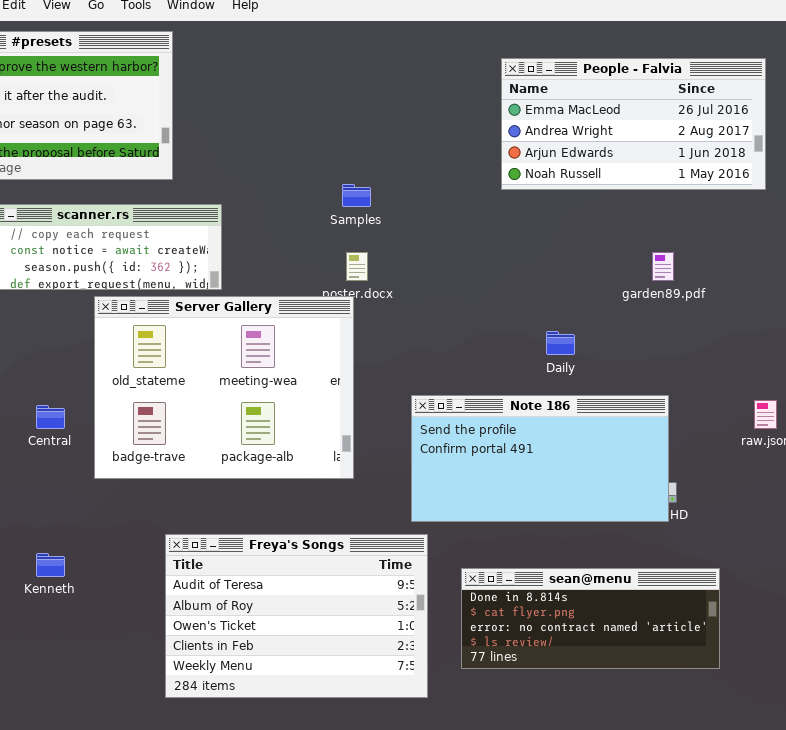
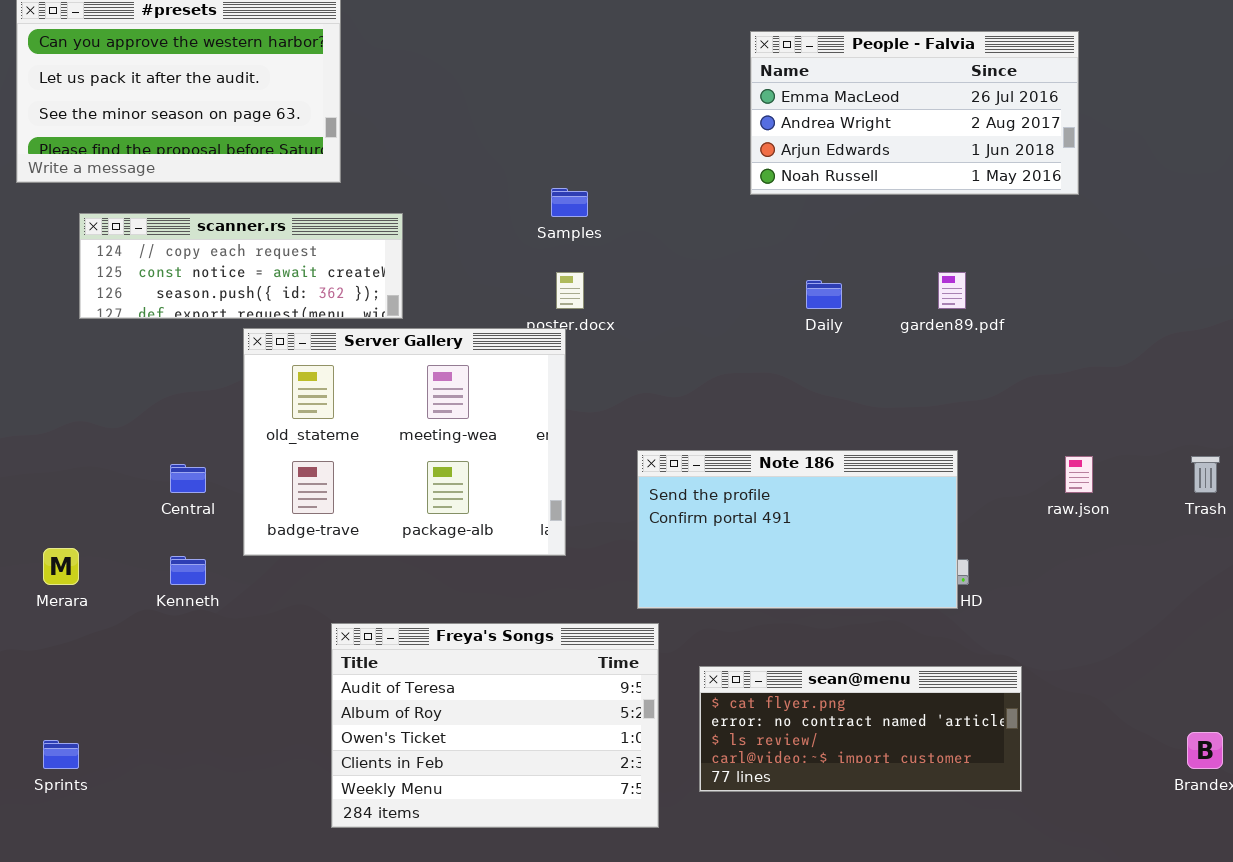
Daily: [546,331,575,355] -> [806,280,842,309], moved
Kenneth: [36,553,65,577] -> [170,556,206,585], moved
sean@menu: [461,568,720,669] -> [699,666,1022,792], scrolled down 1 row

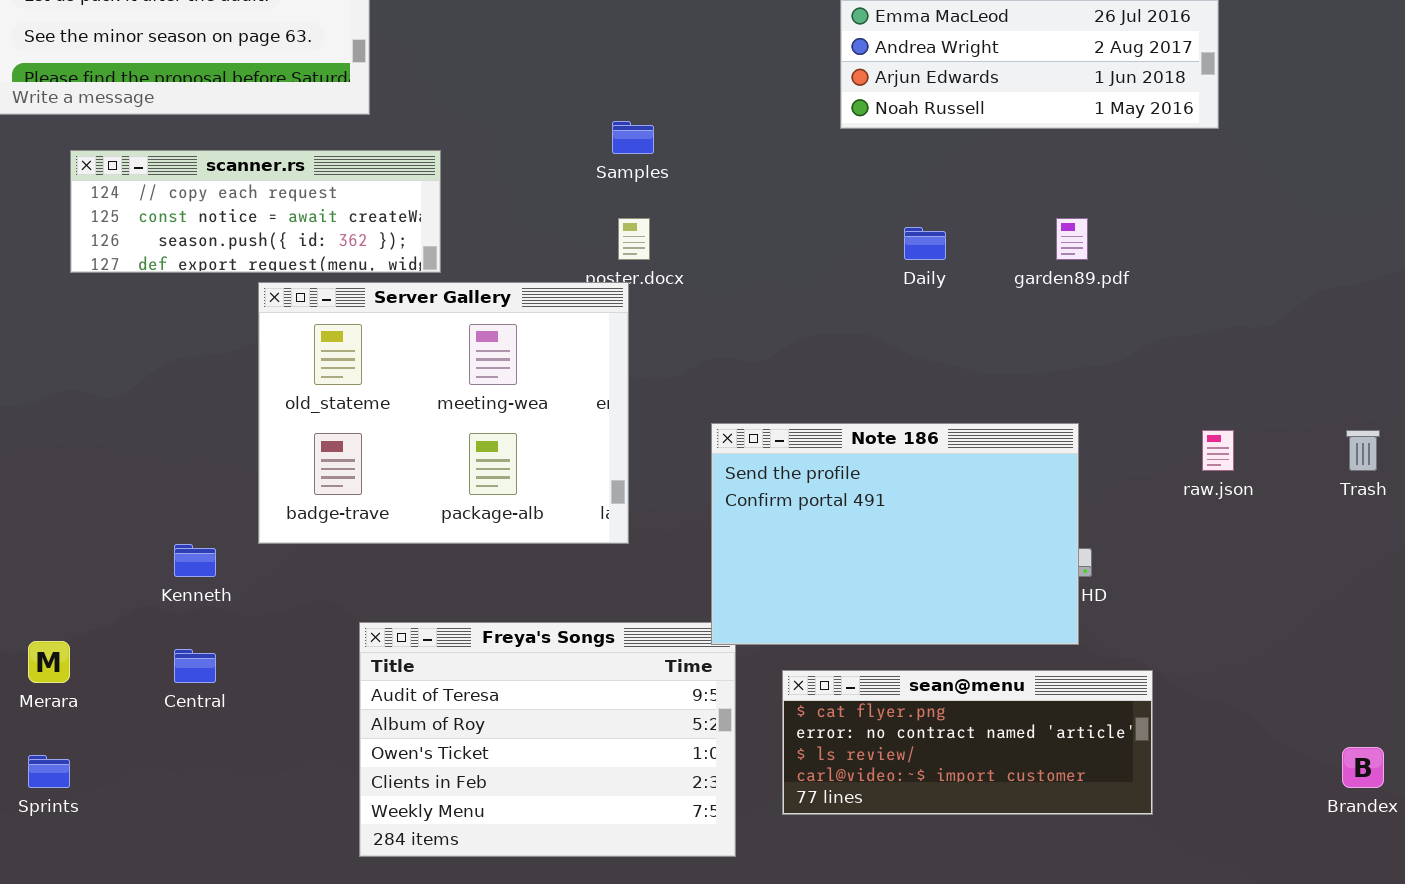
Note 186: [637,450,958,609] -> [711,423,1079,645], resized
Central: [170,464,206,493] -> [174,649,216,683], moved
Merara: [43,548,79,585] -> [28,641,70,683], moved

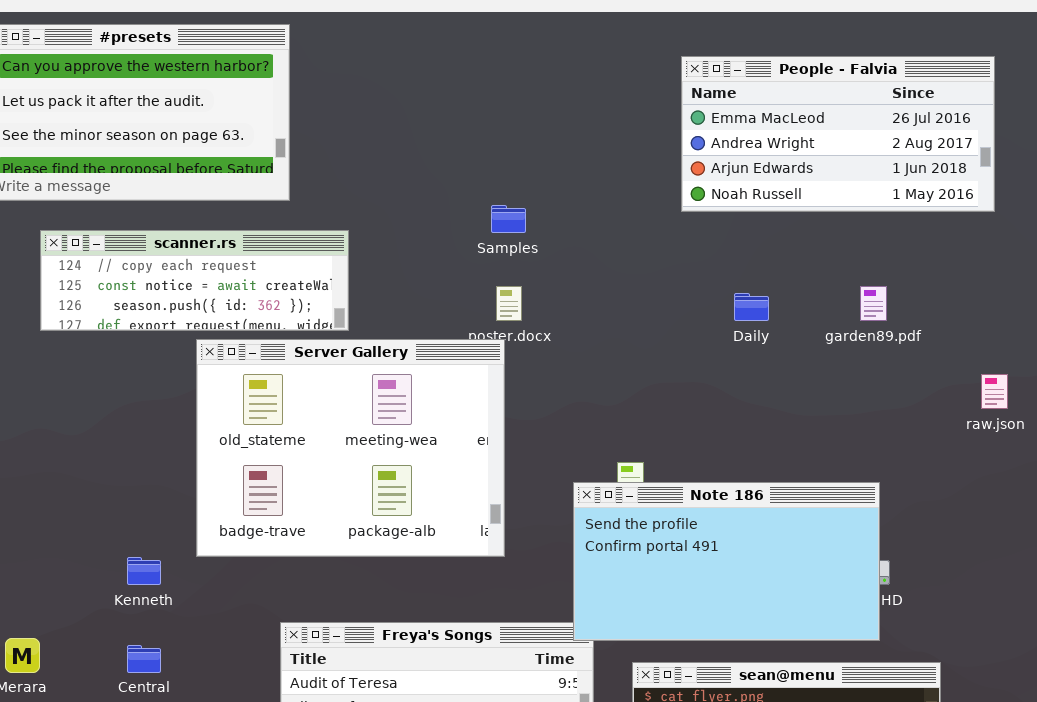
Note 186: [711,423,1079,645] -> [573,482,880,641], resized
raw.json: [1202,430,1234,471] -> [981,374,1008,409], moved

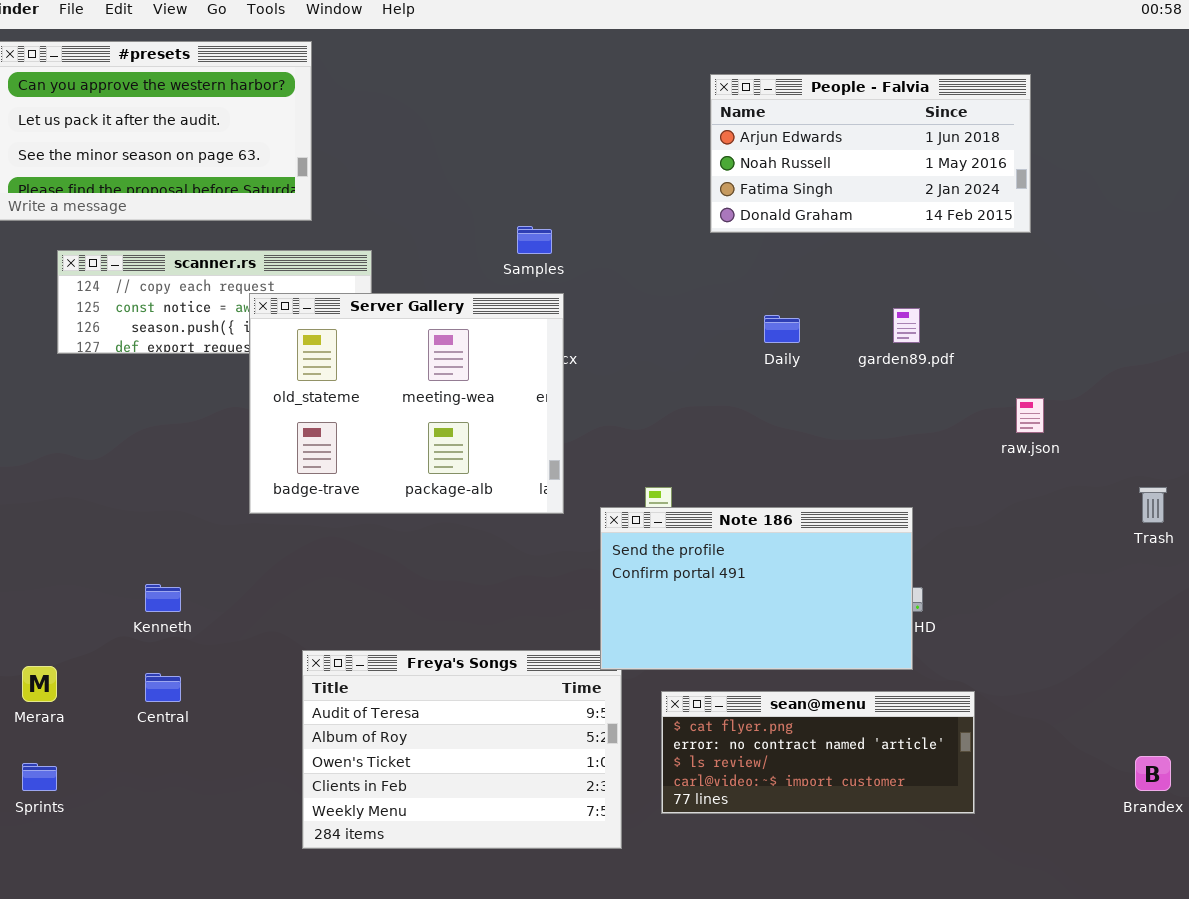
People - Falvia: [681,56,995,212] -> [710,74,1031,233], scrolled down 2 rows
Server Gallery: [196,339,505,557] -> [249,293,564,514], moved

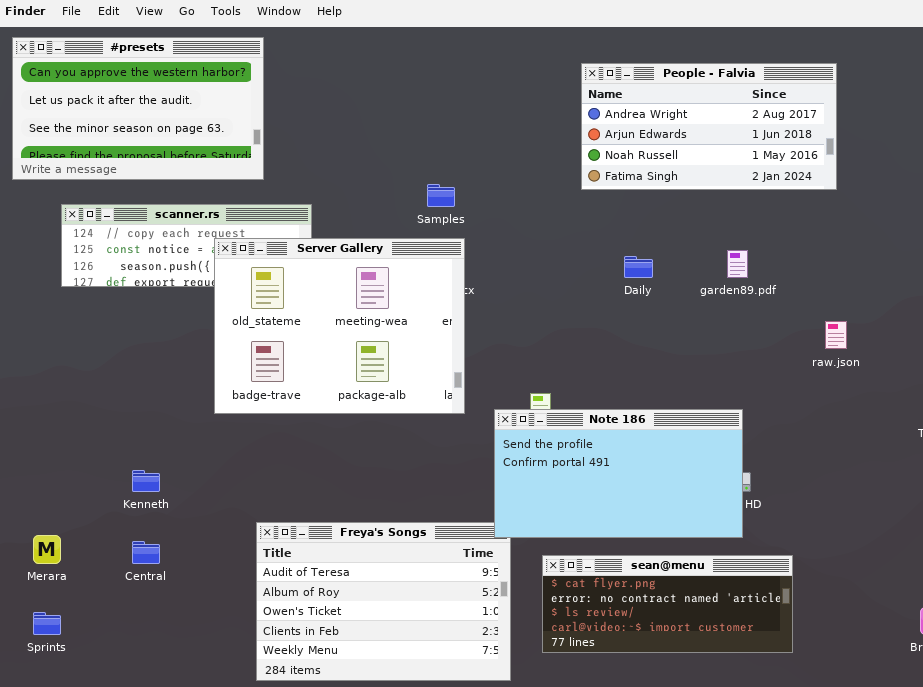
People - Falvia: [710,74,1031,233] -> [581,63,837,190], scrolled up 1 row

